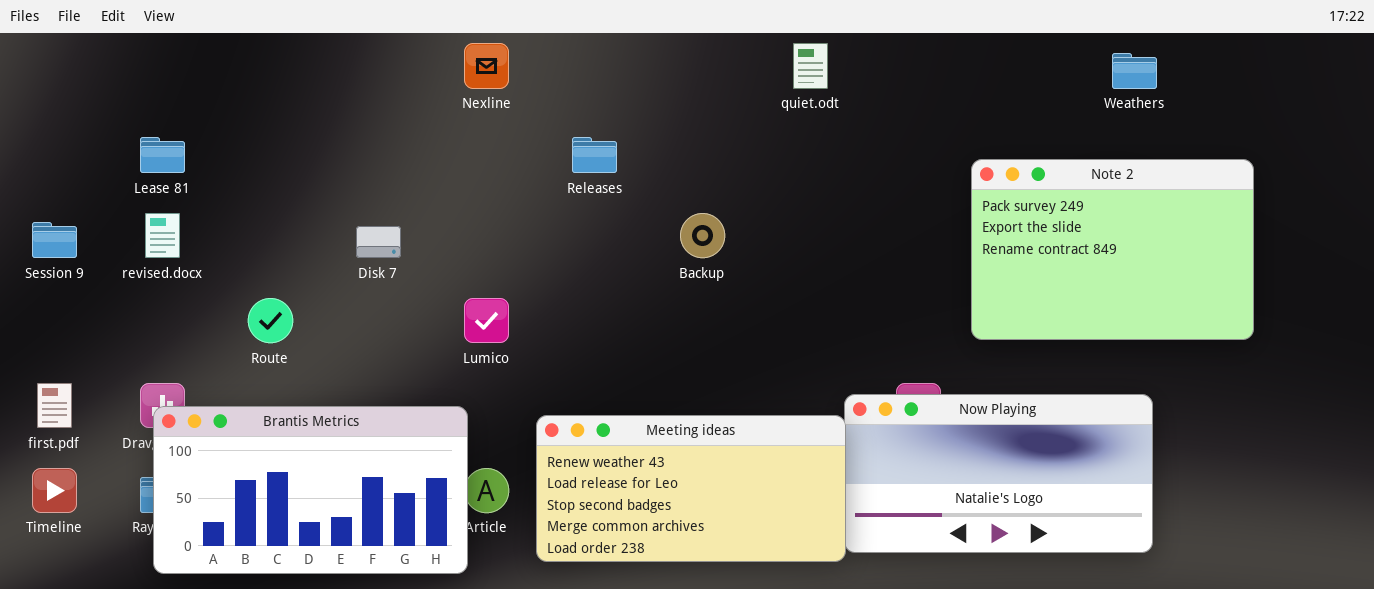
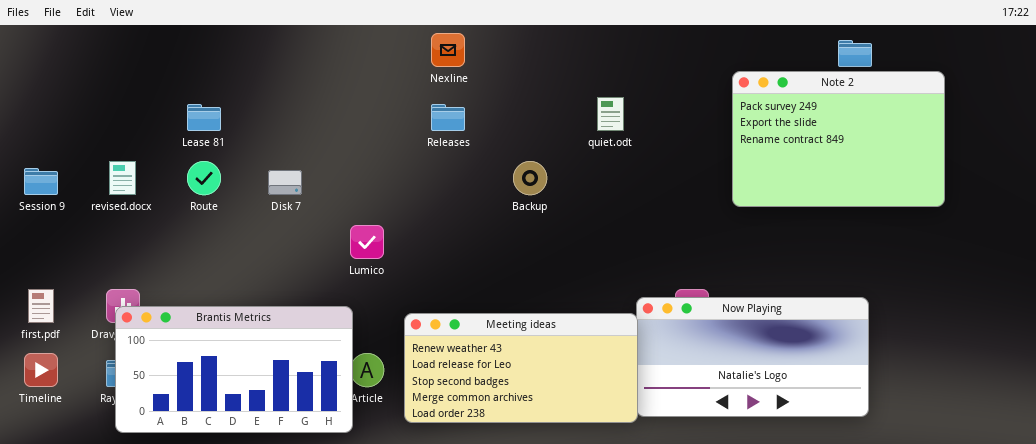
Nexline: [464,43,509,89] -> [431,33,465,67], moved
quiet.odt: [793,43,828,89] -> [597,97,624,131], moved
Lease 81: [140,137,185,173] -> [187,104,221,131], moved
Note 2: [971,159,1254,340] -> [732,71,945,207], moved
Route: [248,298,293,343] -> [187,161,221,195], moved

